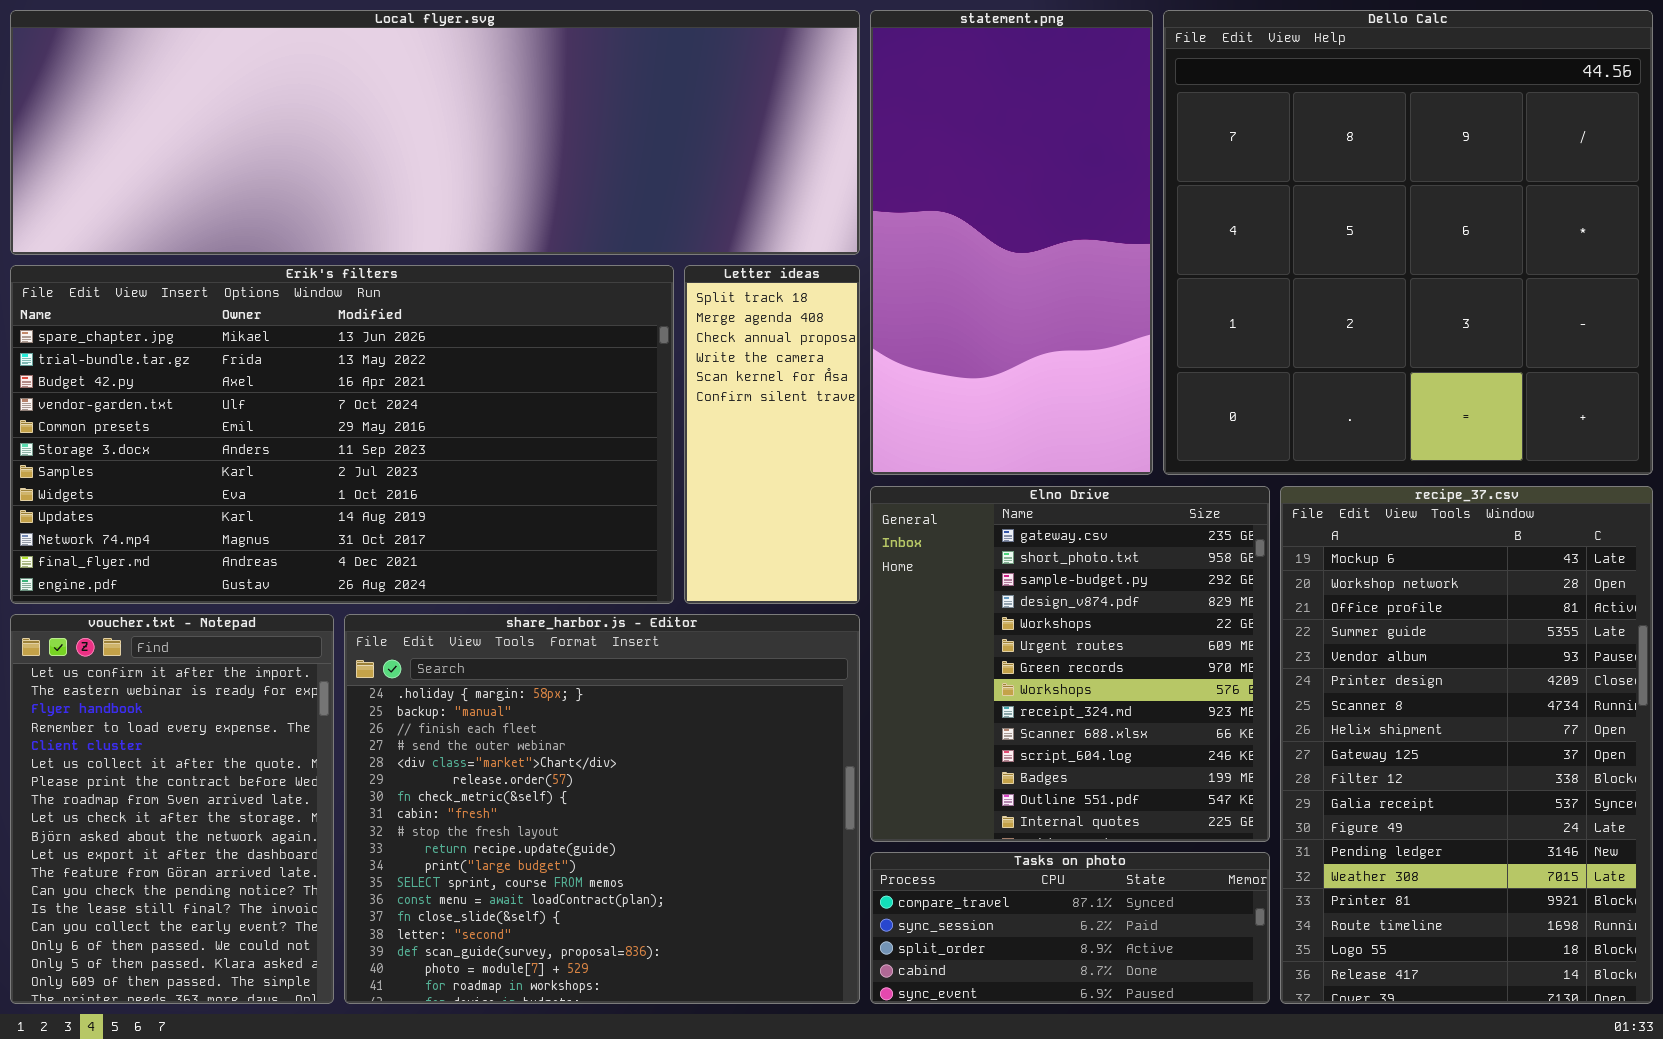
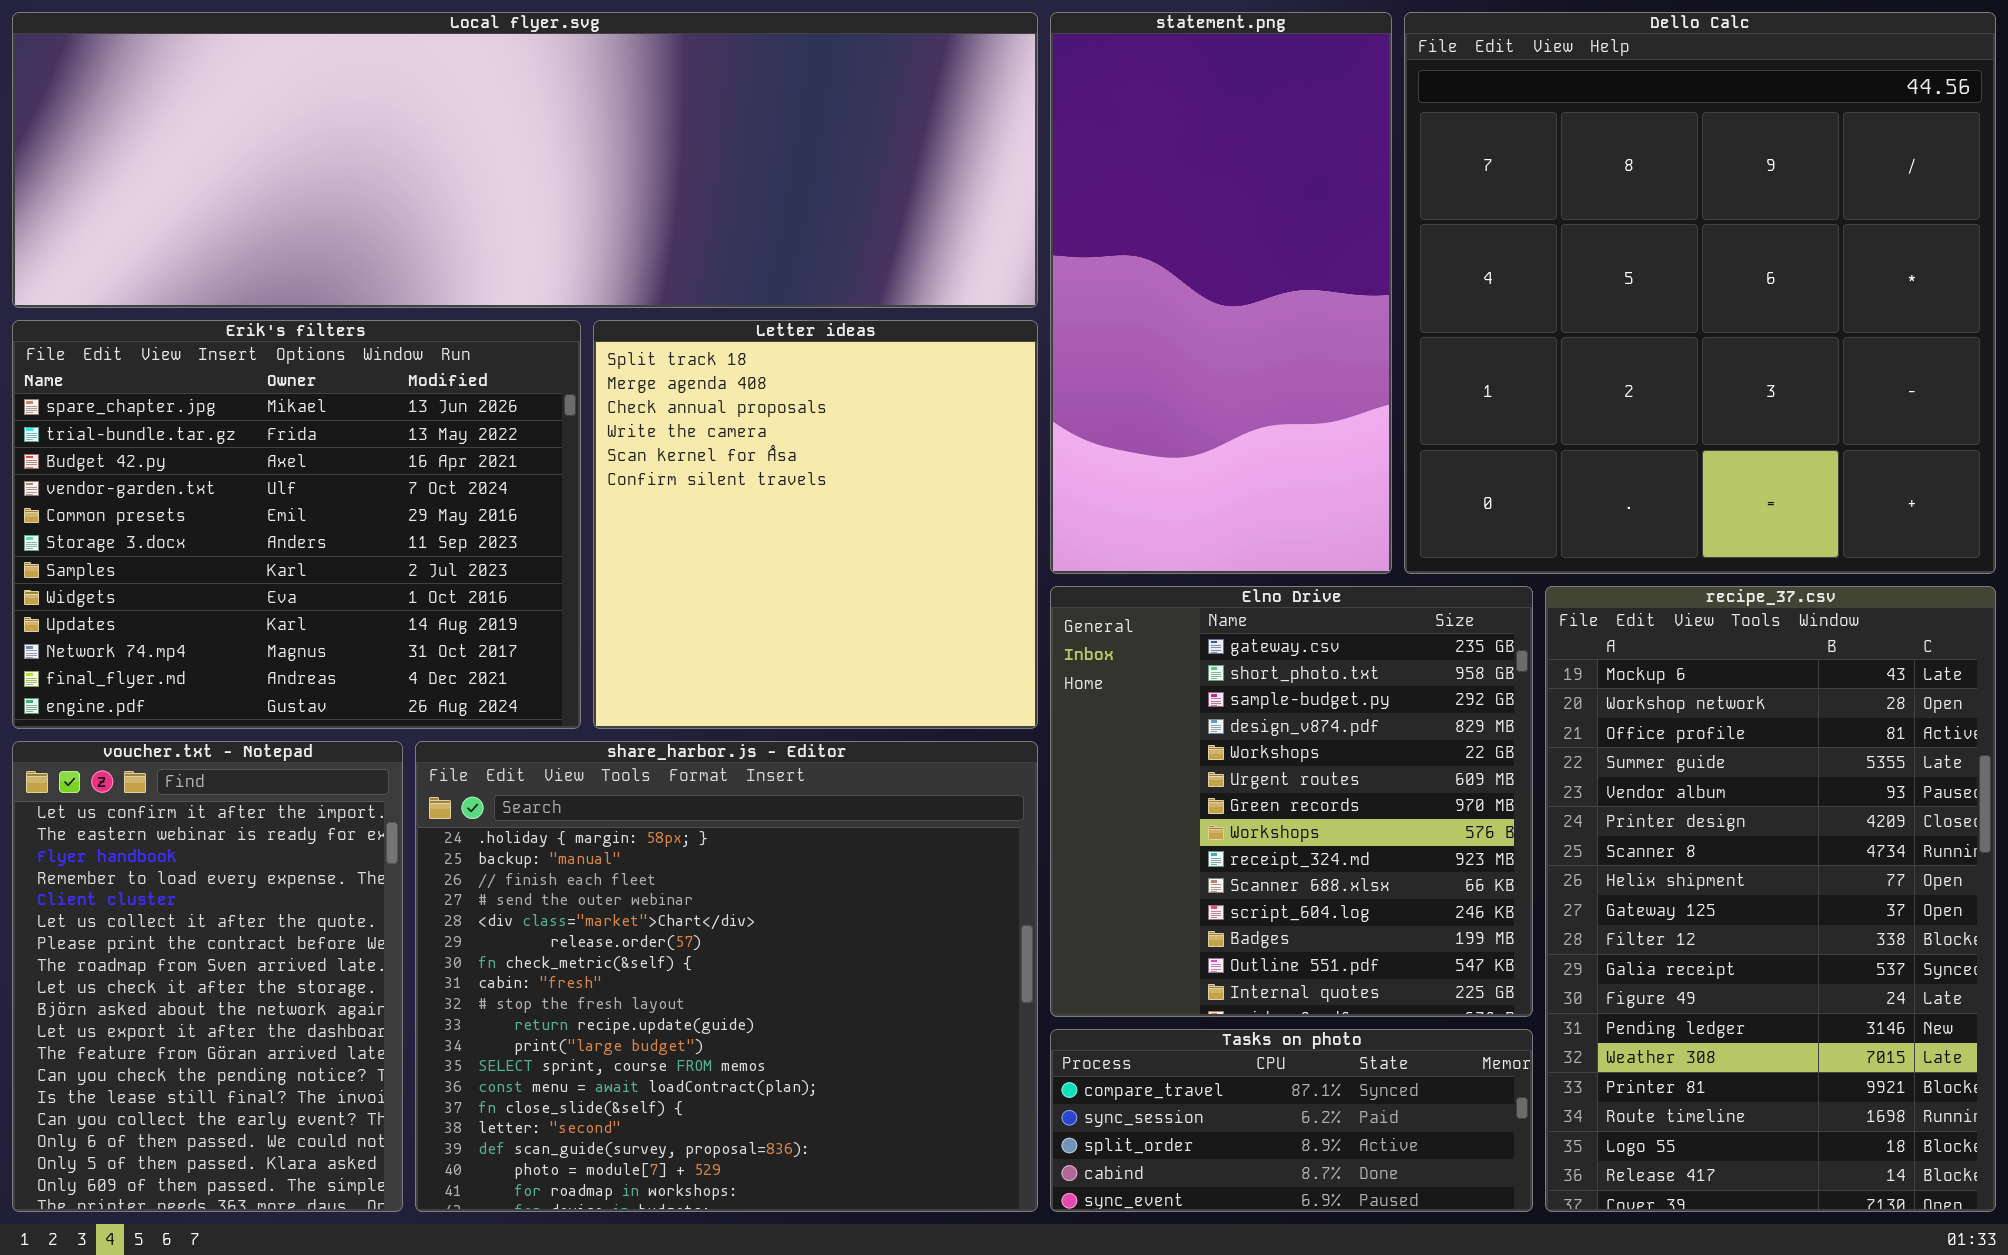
Erik's filters: [10,265,674,604] -> [12,320,581,729], resized
Letter ideas: [684,265,860,604] -> [593,320,1038,729], resized

